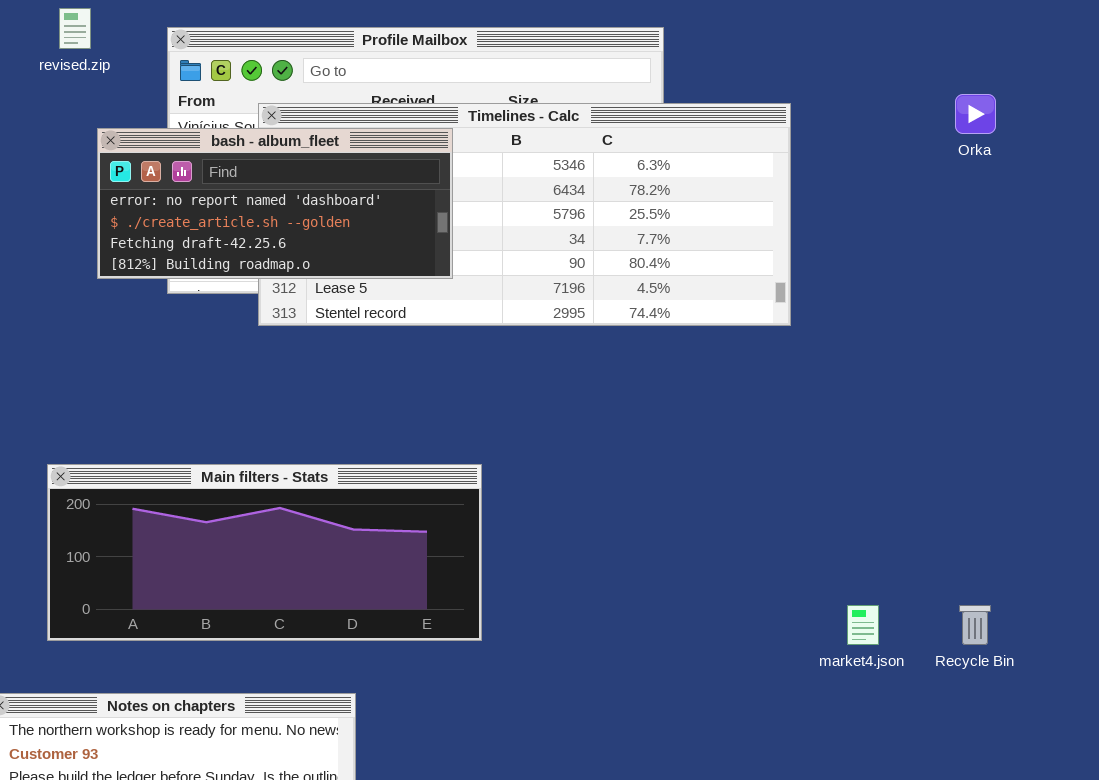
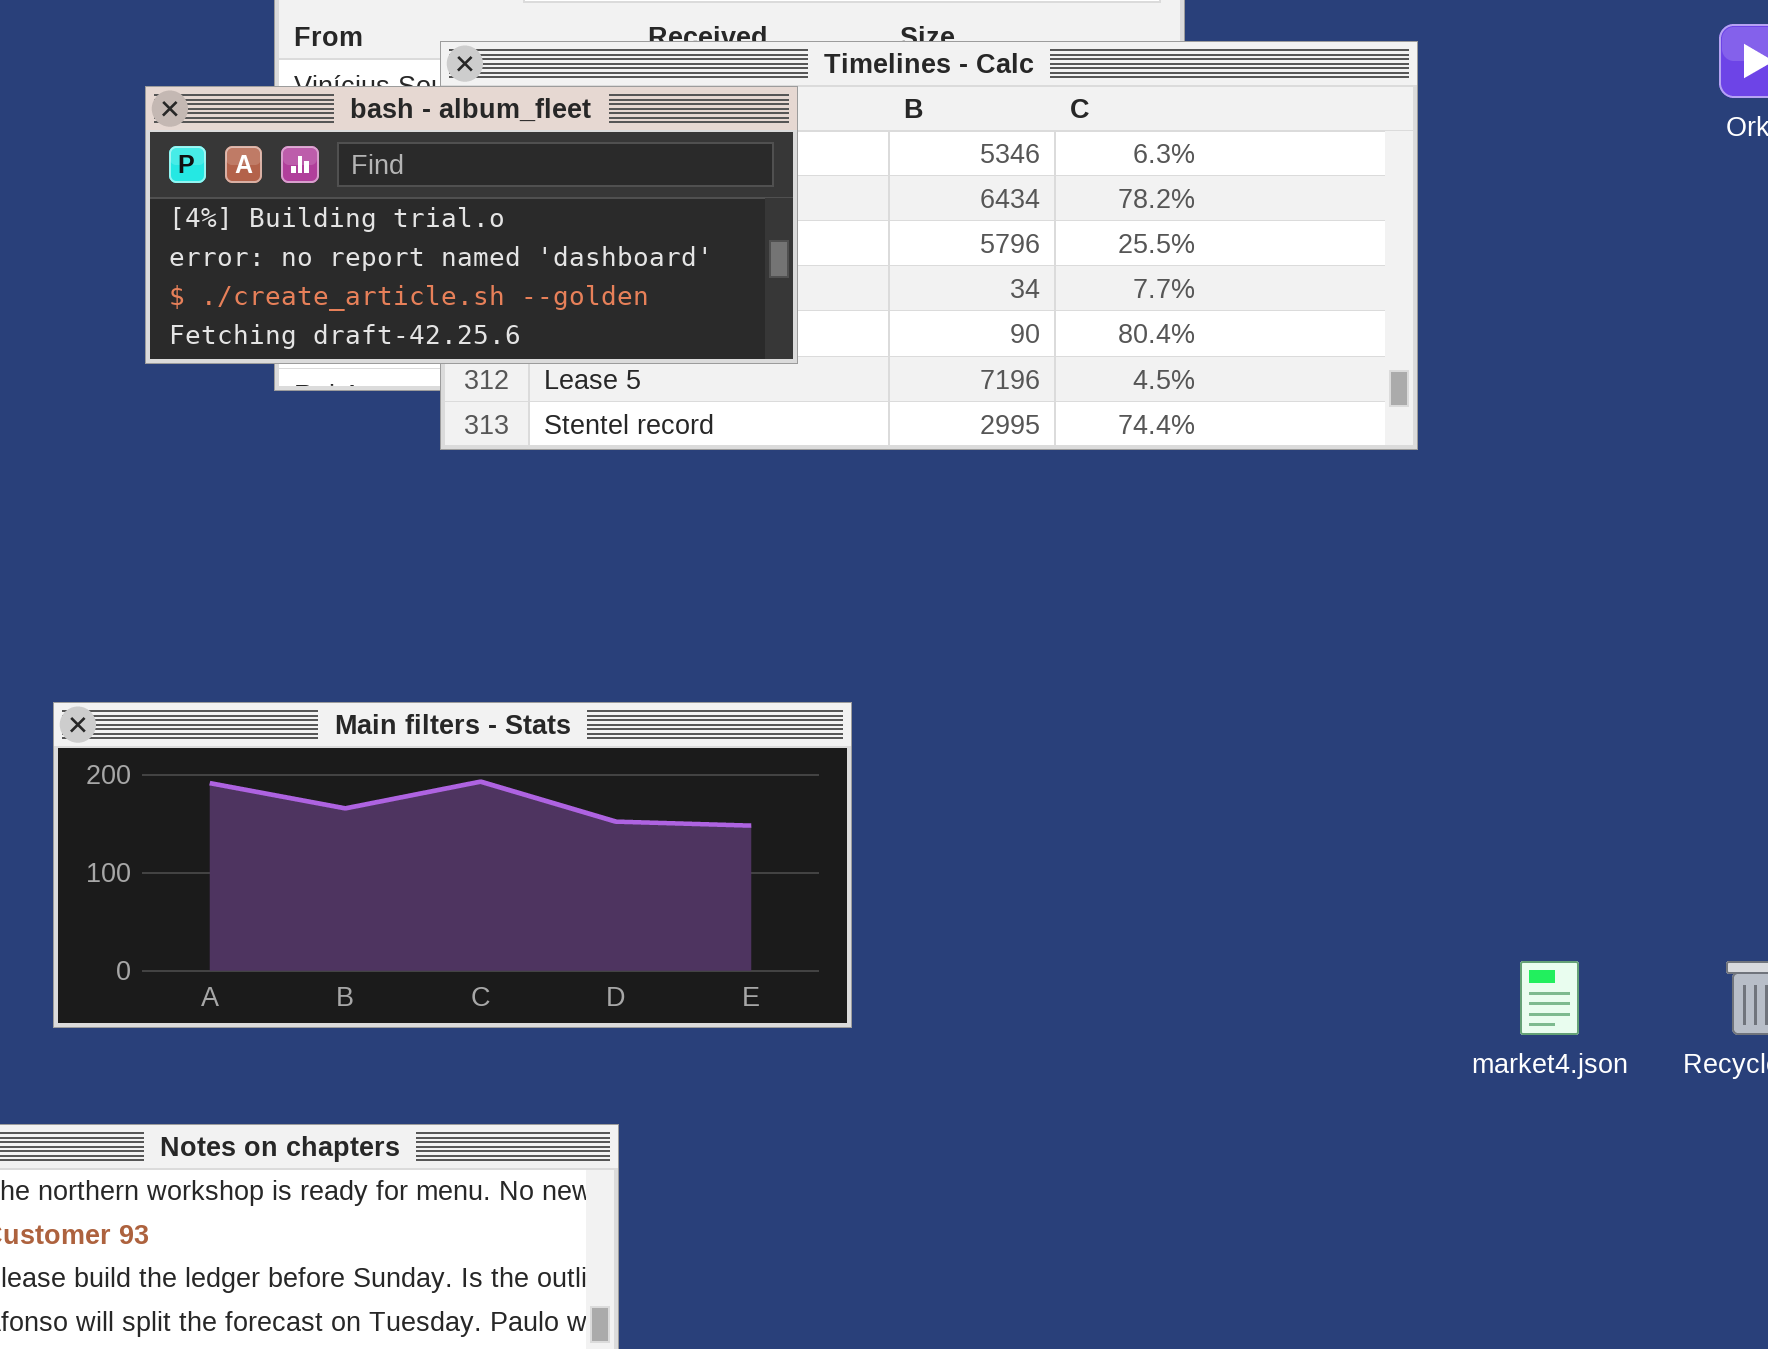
bash - album_fleet: [97,128,453,279] -> [145,86,798,364], scrolled up 1 row

